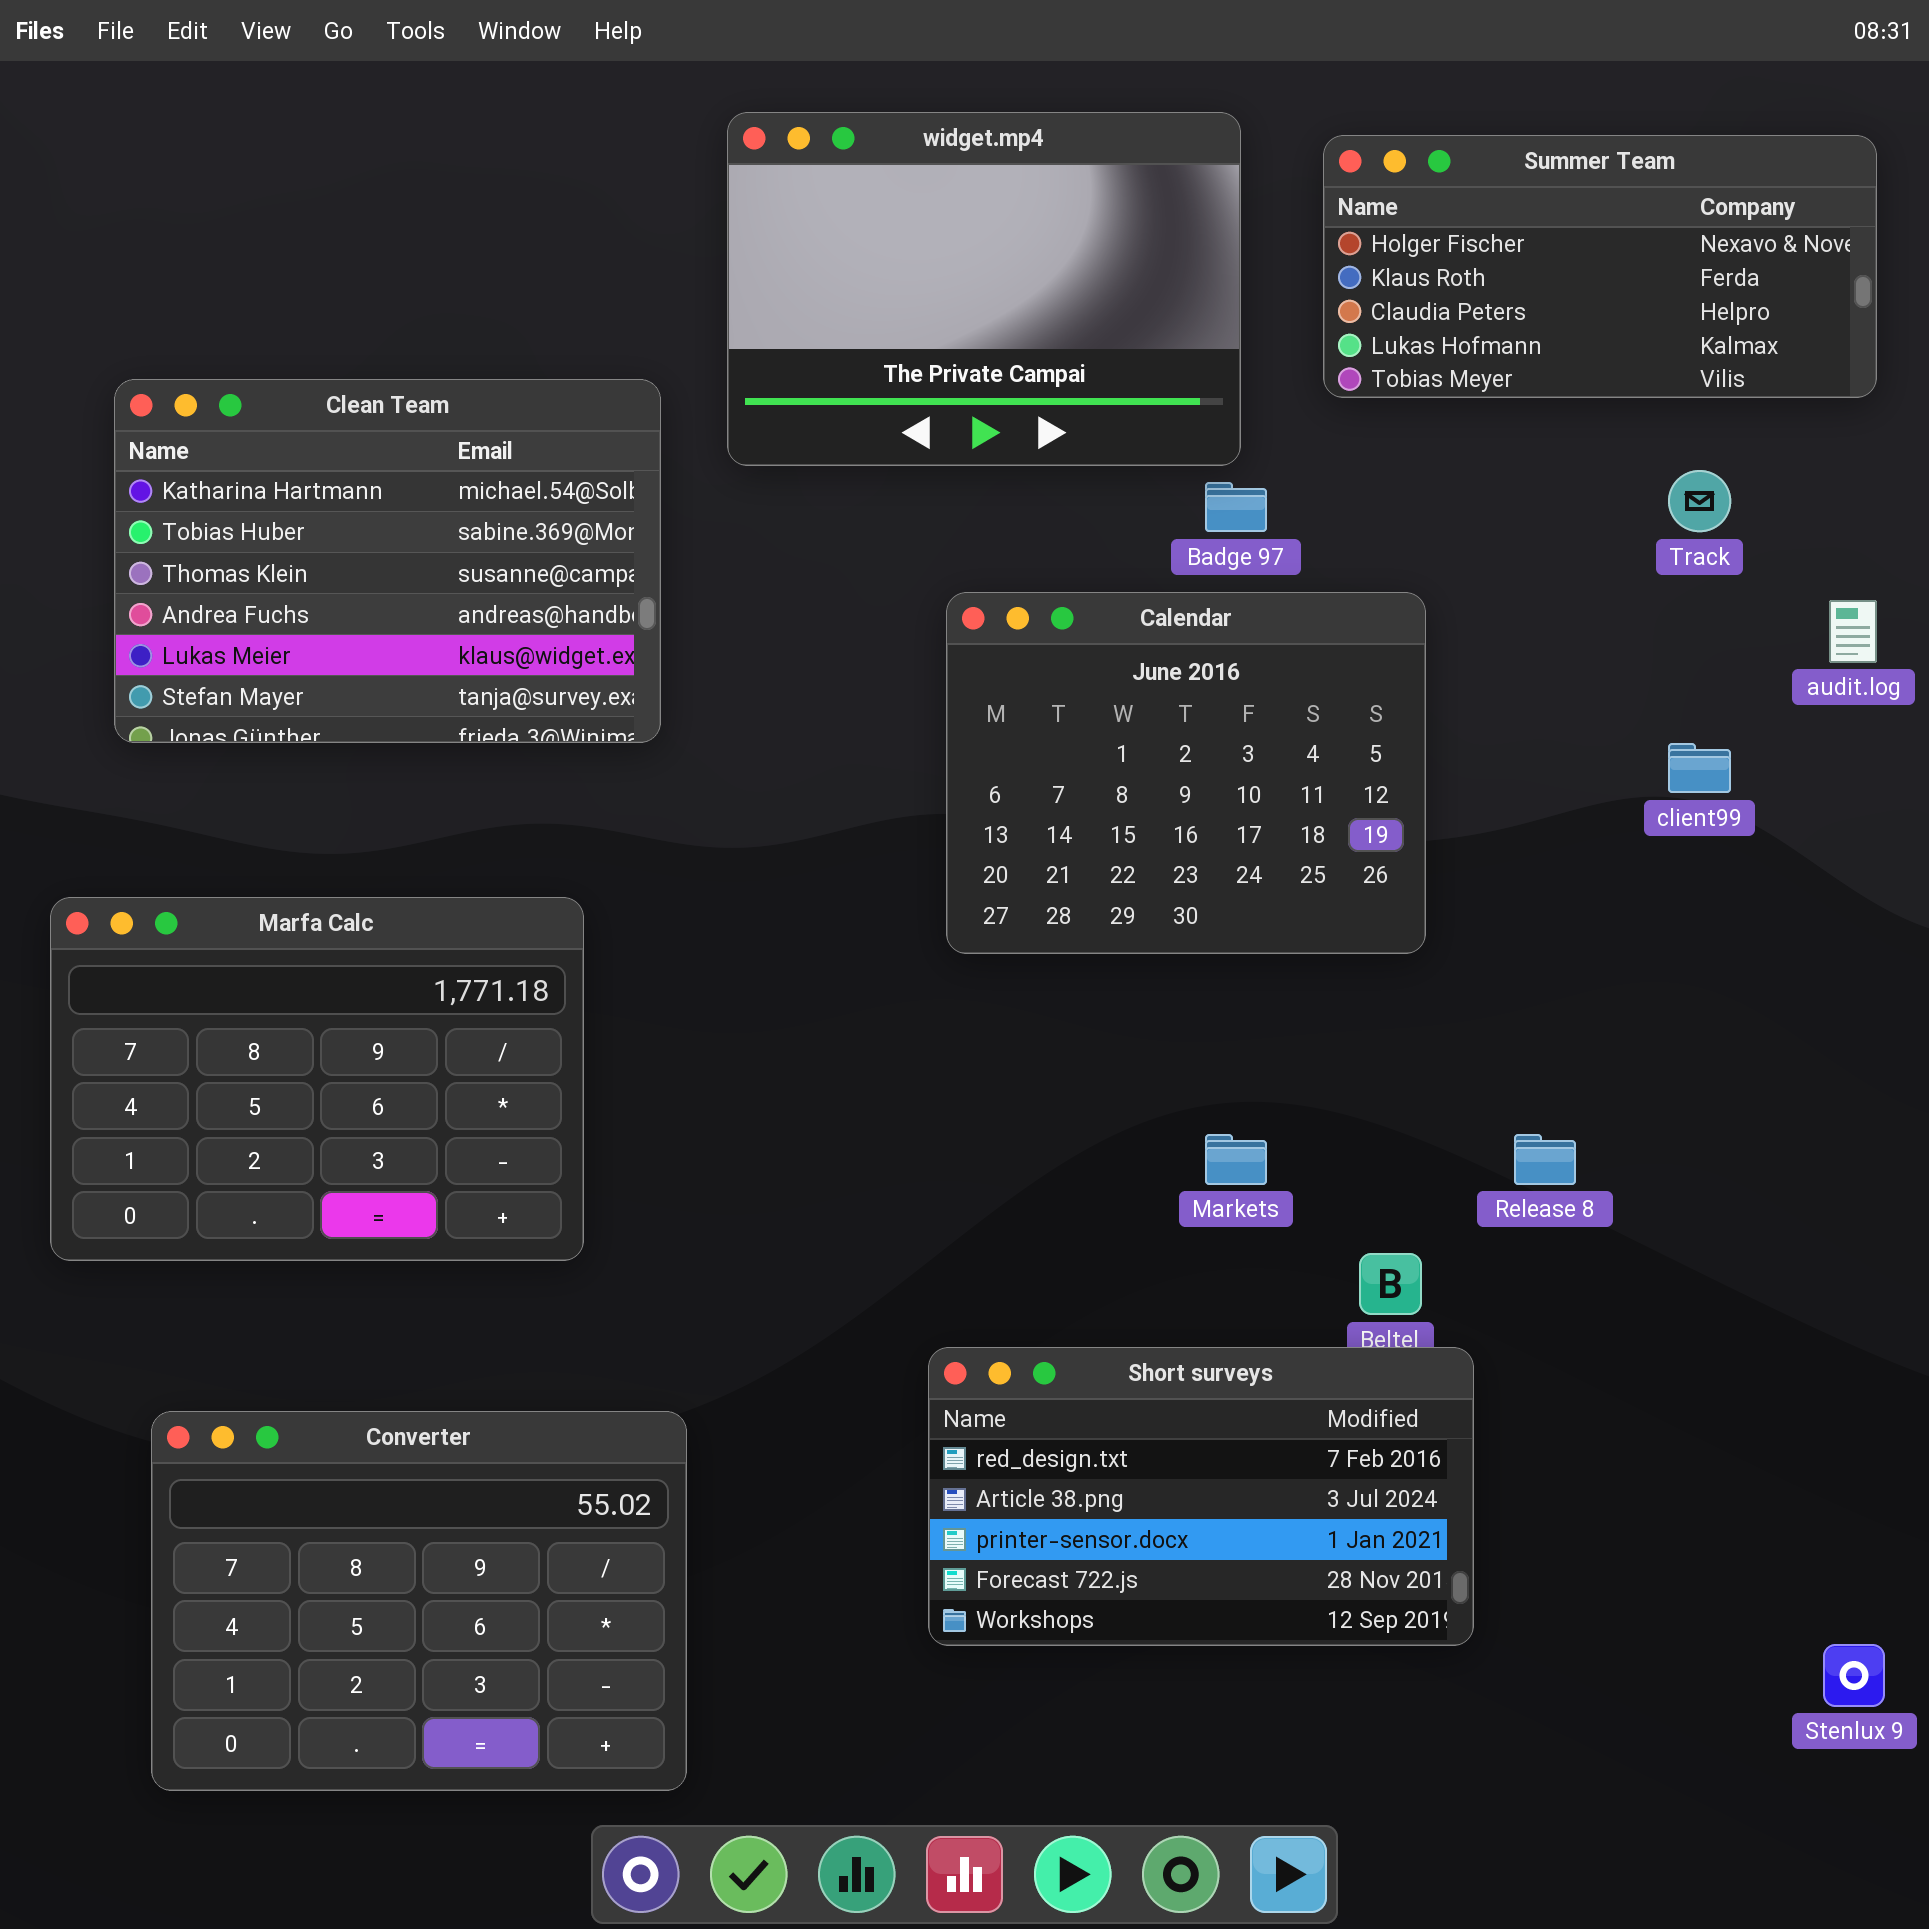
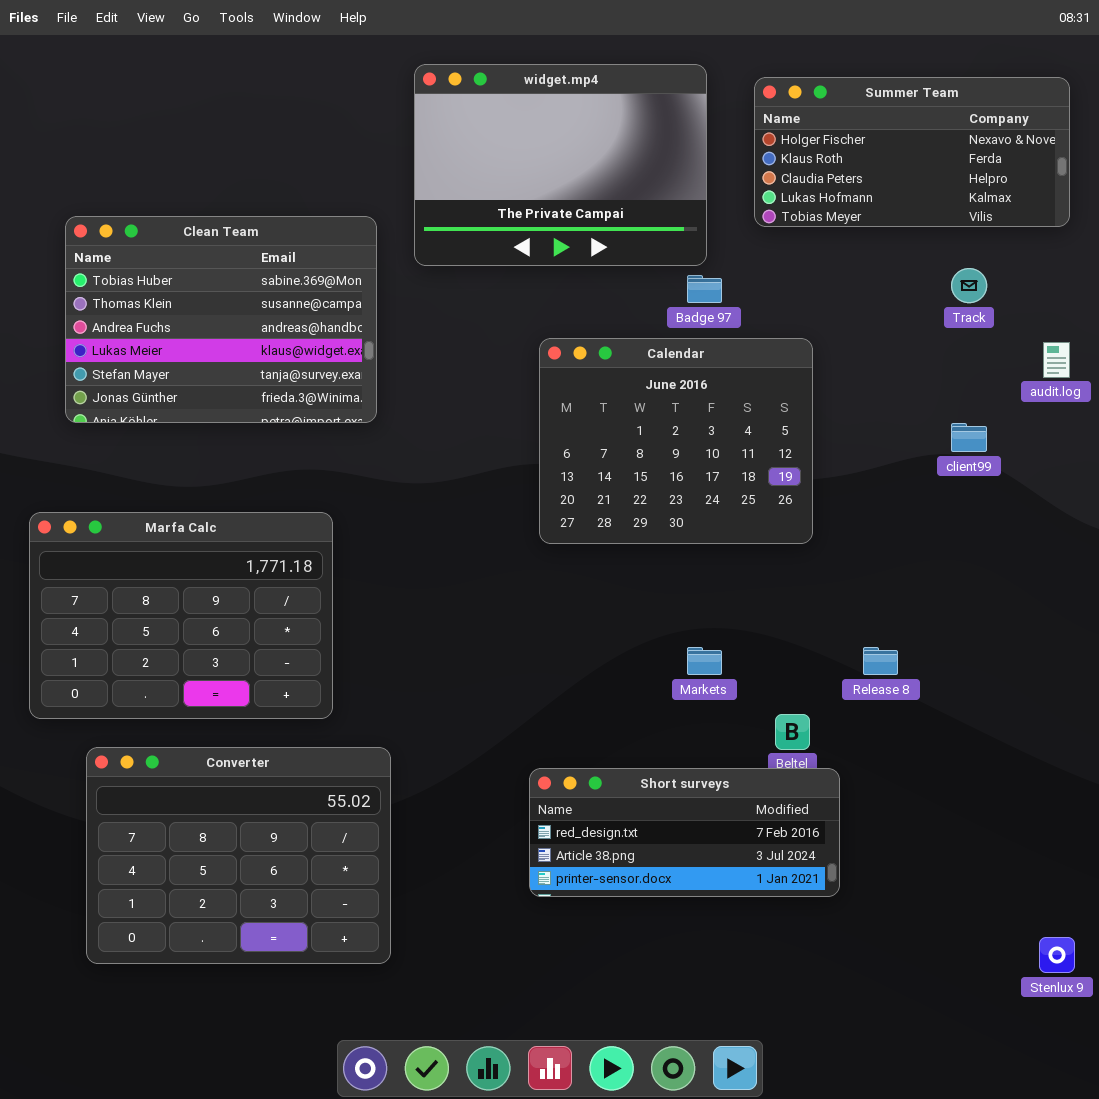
Clean Team: [114,379,661,743] -> [65,216,377,423], scrolled down 1 row
Short surveys: [928,1347,1474,1646] -> [529,768,840,897], resized
Converter: [151,1411,687,1791] -> [86,747,391,964], moved

